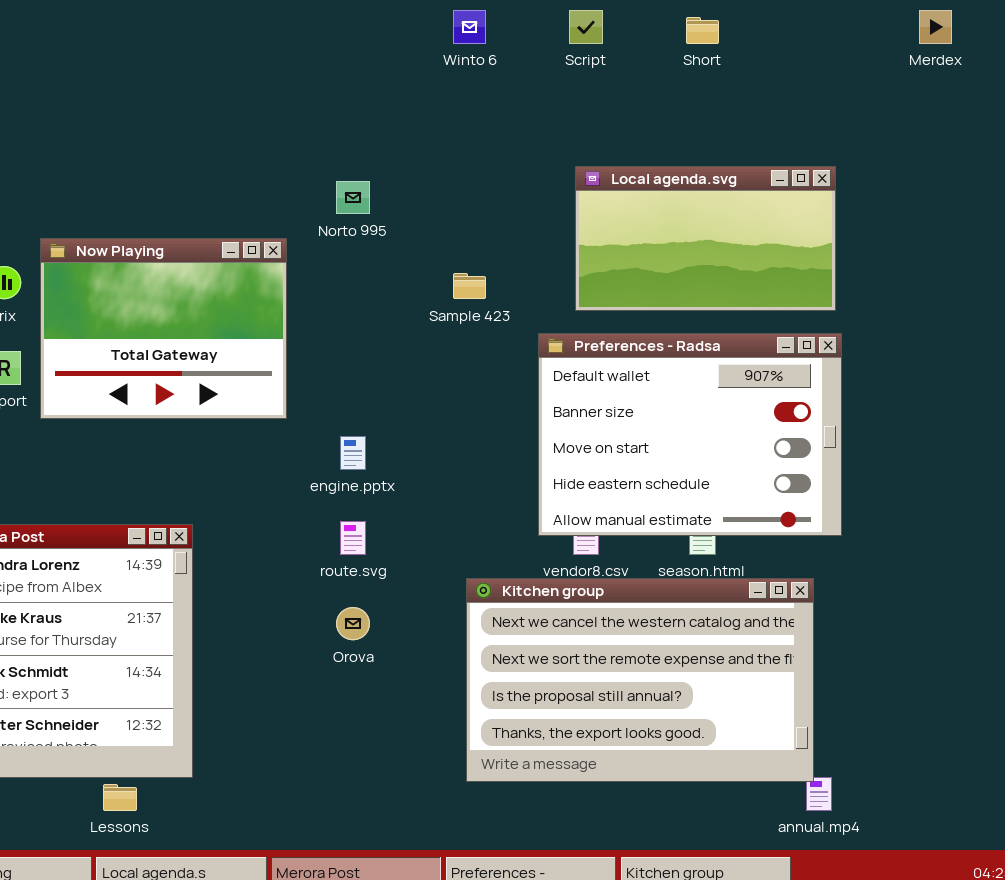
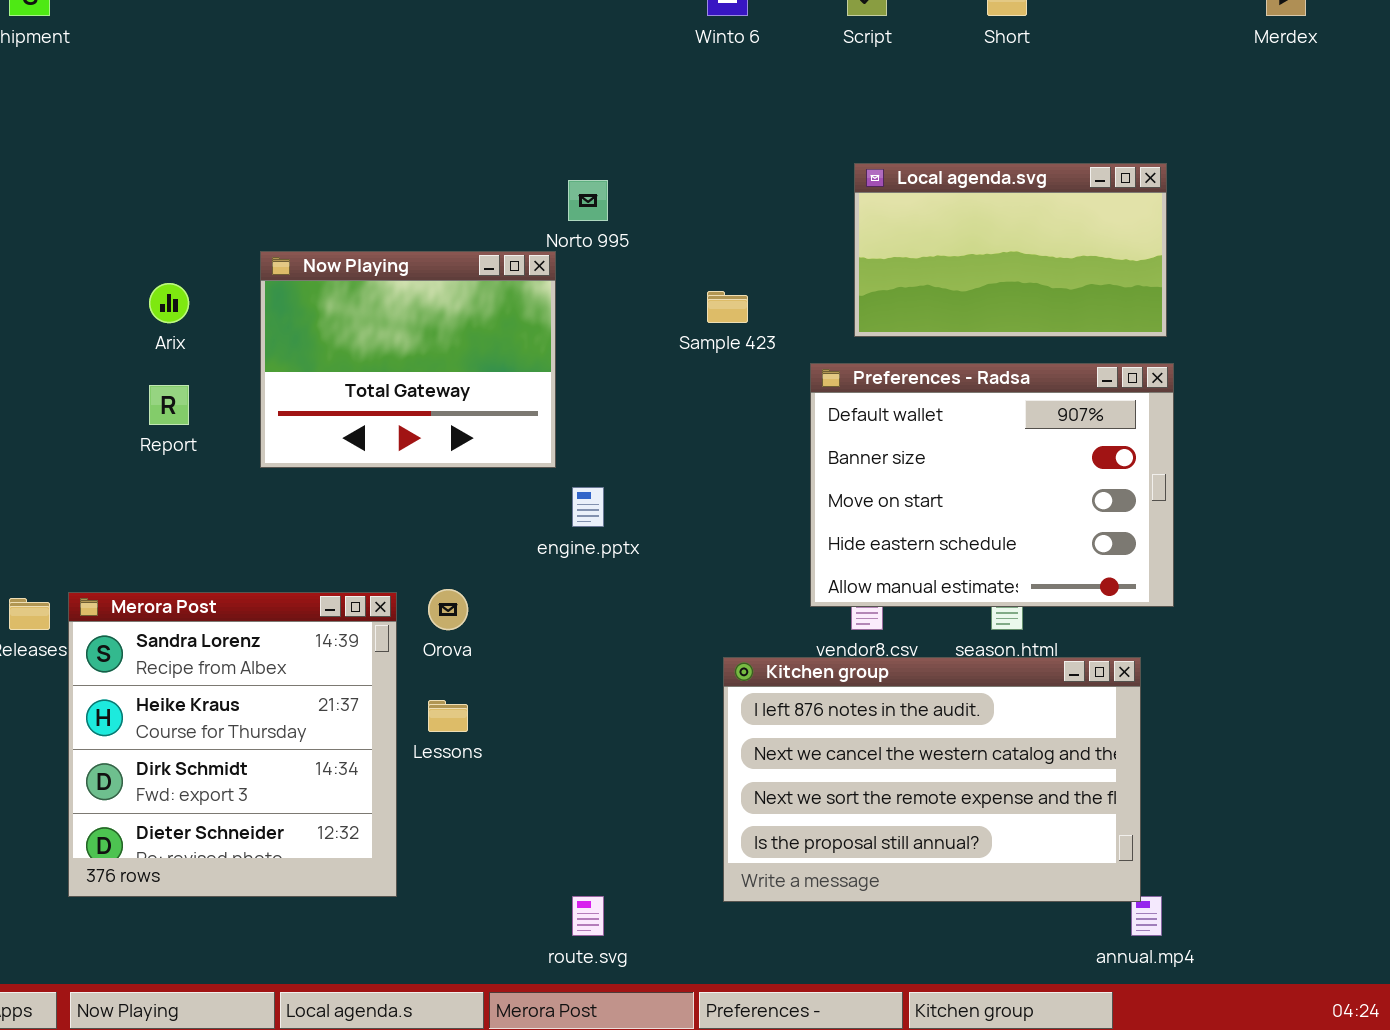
Now Playing: [40,238,287,419] -> [260,251,556,468], moved
route.svg: [340,521,366,555] -> [572,896,604,936], moved
Kitchen group: [466,578,814,782] -> [723,657,1141,902], scrolled up 1 row
Orova: [336,607,370,640] -> [428,589,468,630], moved
Lessons: [103,784,137,811] -> [428,700,468,732], moved

